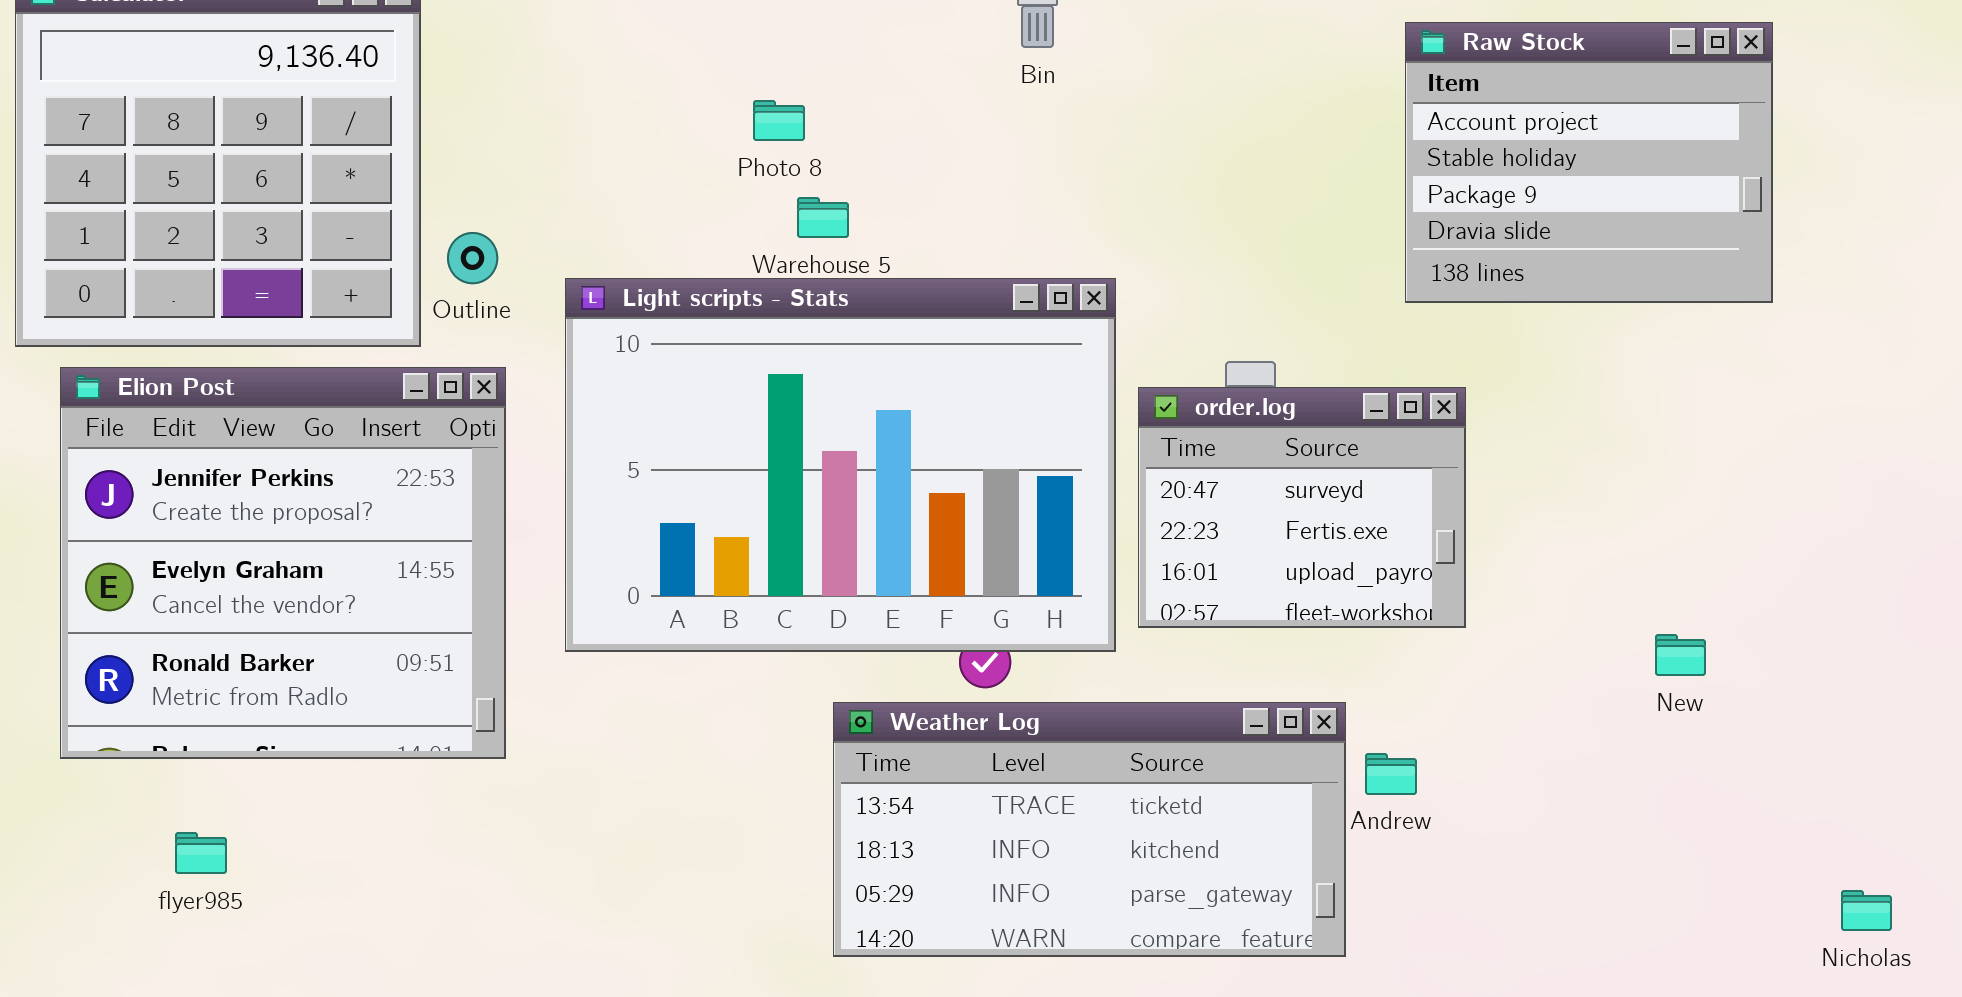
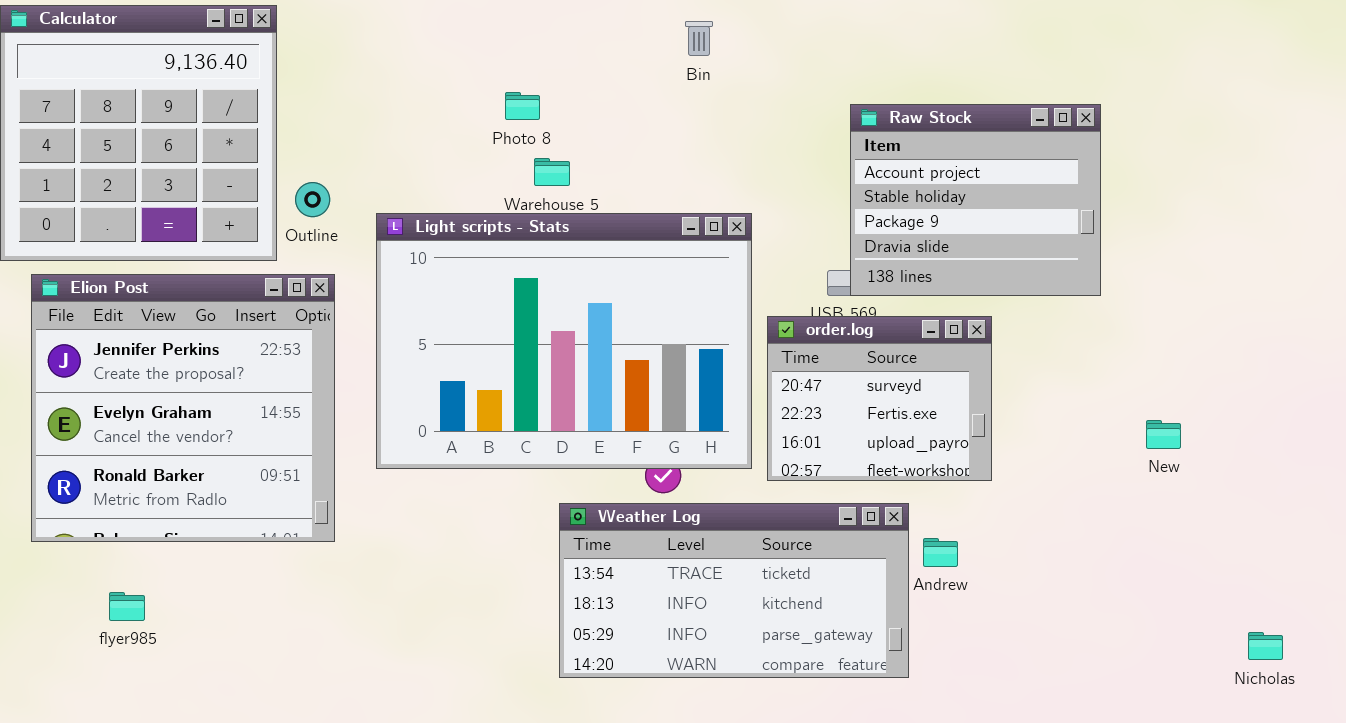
Raw Stock: [1405,22,1773,303] -> [850,104,1101,296], moved
order.log: [1138,387,1466,628] -> [767,316,992,481], moved
New: [1655,634,1706,676] -> [1146,420,1181,449], moved

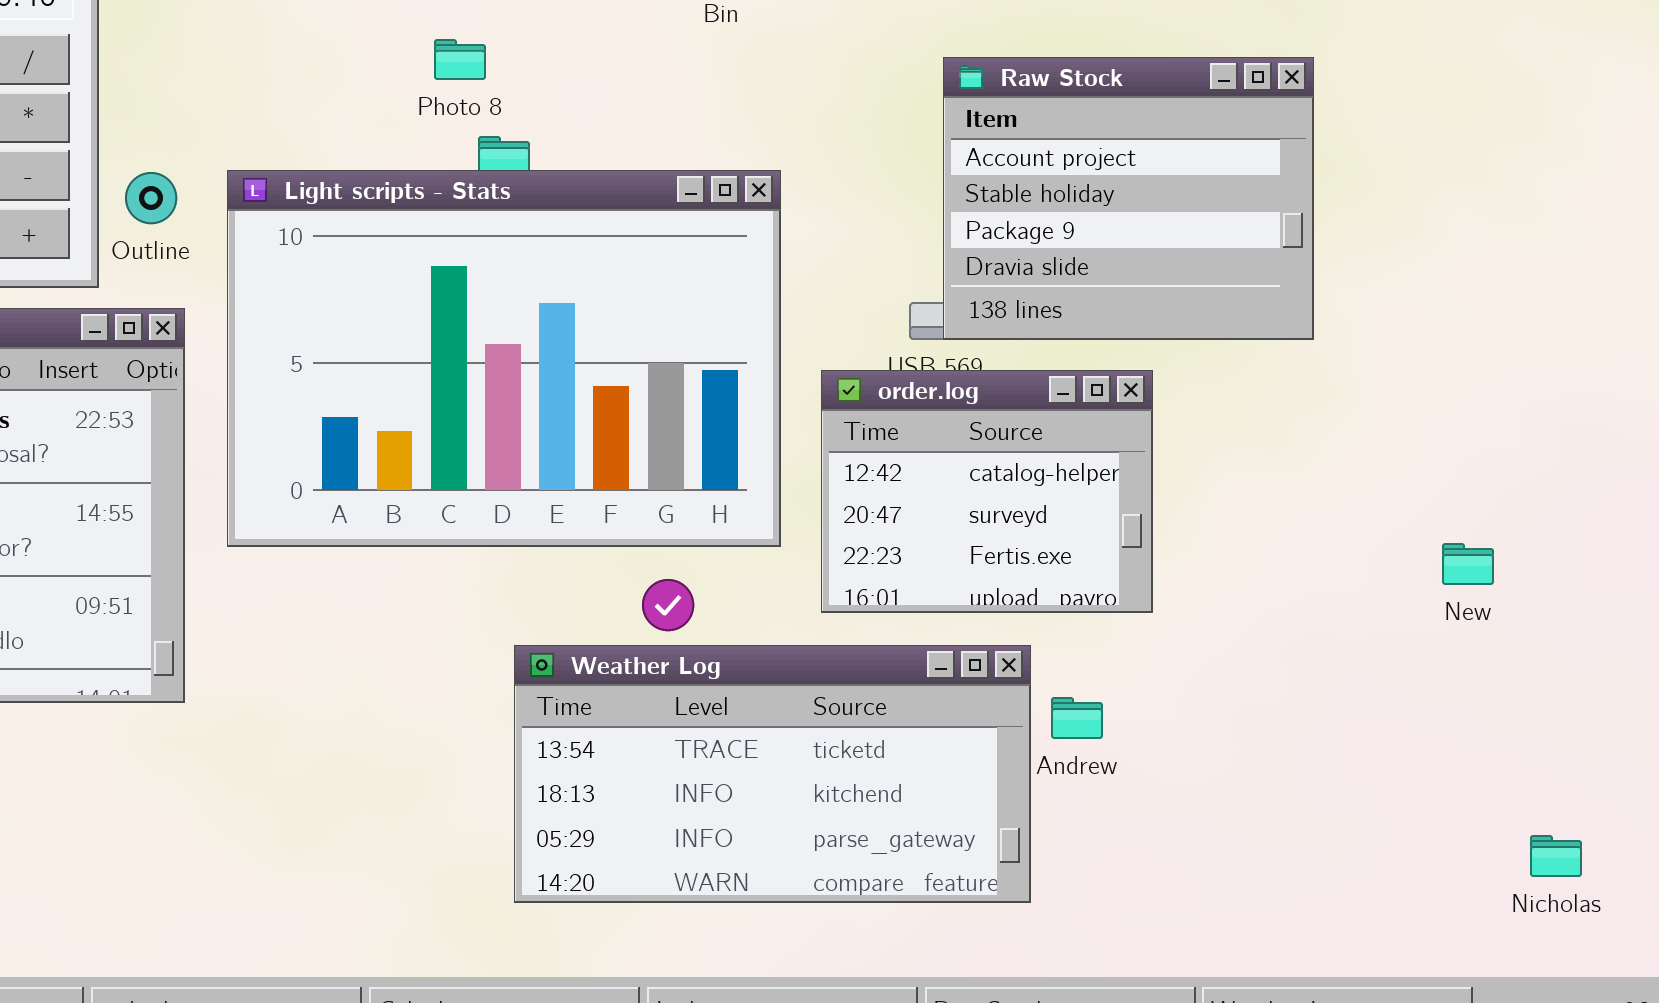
Light scripts - Stats: [376,213,752,469] -> [227,170,781,547], moved
order.log: [767,316,992,481] -> [821,370,1153,613], scrolled up 1 row
New: [1146,420,1181,449] -> [1442,543,1494,585], moved

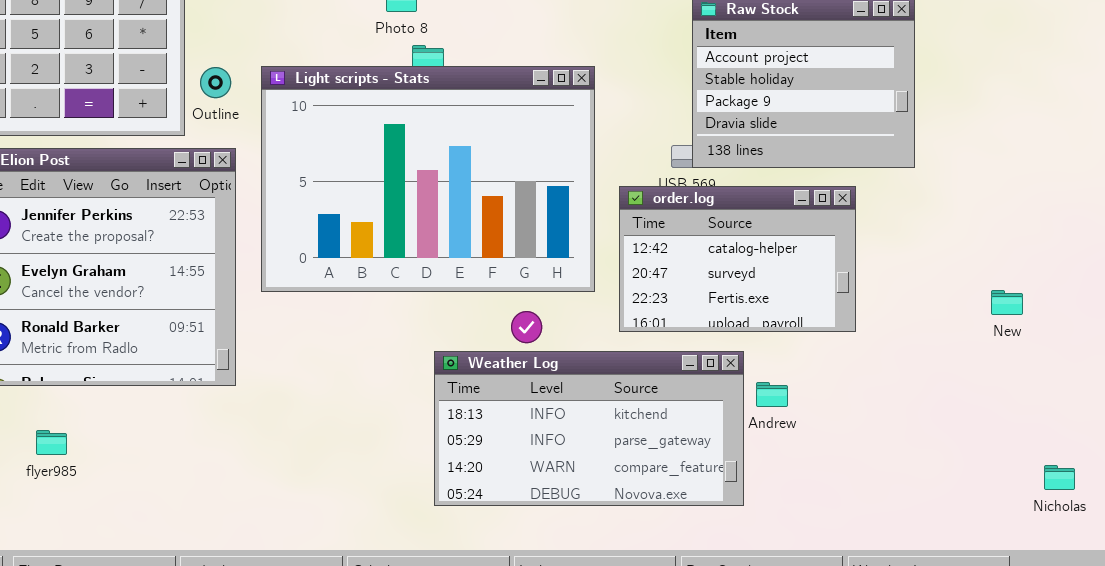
order.log: [821,370,1153,613] -> [619,186,856,332], resized
Weather Log: [514,645,1031,903] -> [434,351,744,506], scrolled down 1 row

